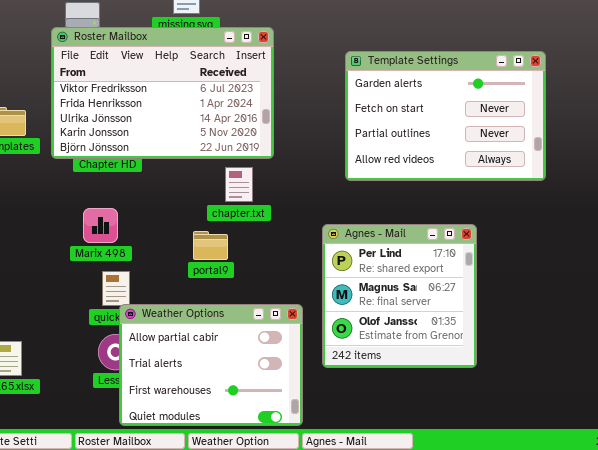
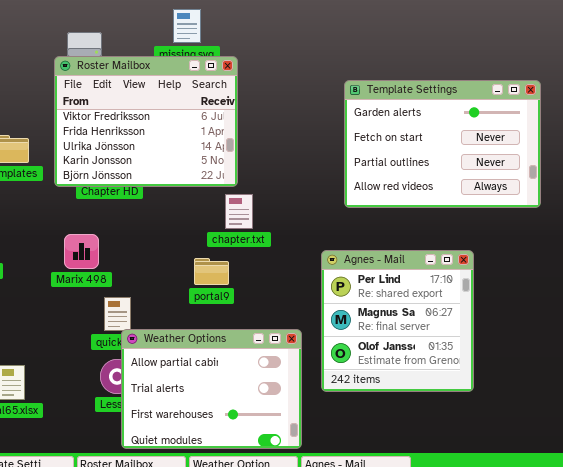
Roster Mailbox: [51,27,274,159] -> [54,56,238,187], resized
Marix 498: [83,208,118,243] -> [64,234,99,269], moved

